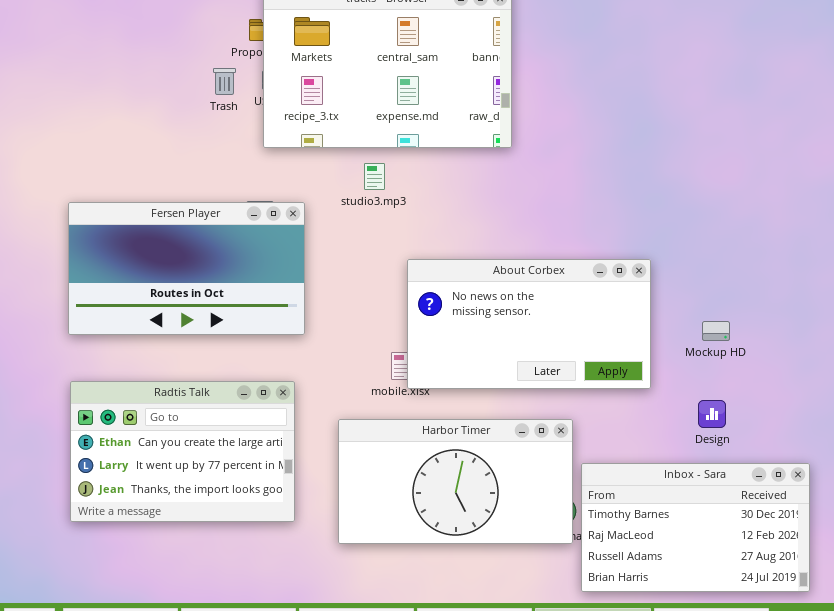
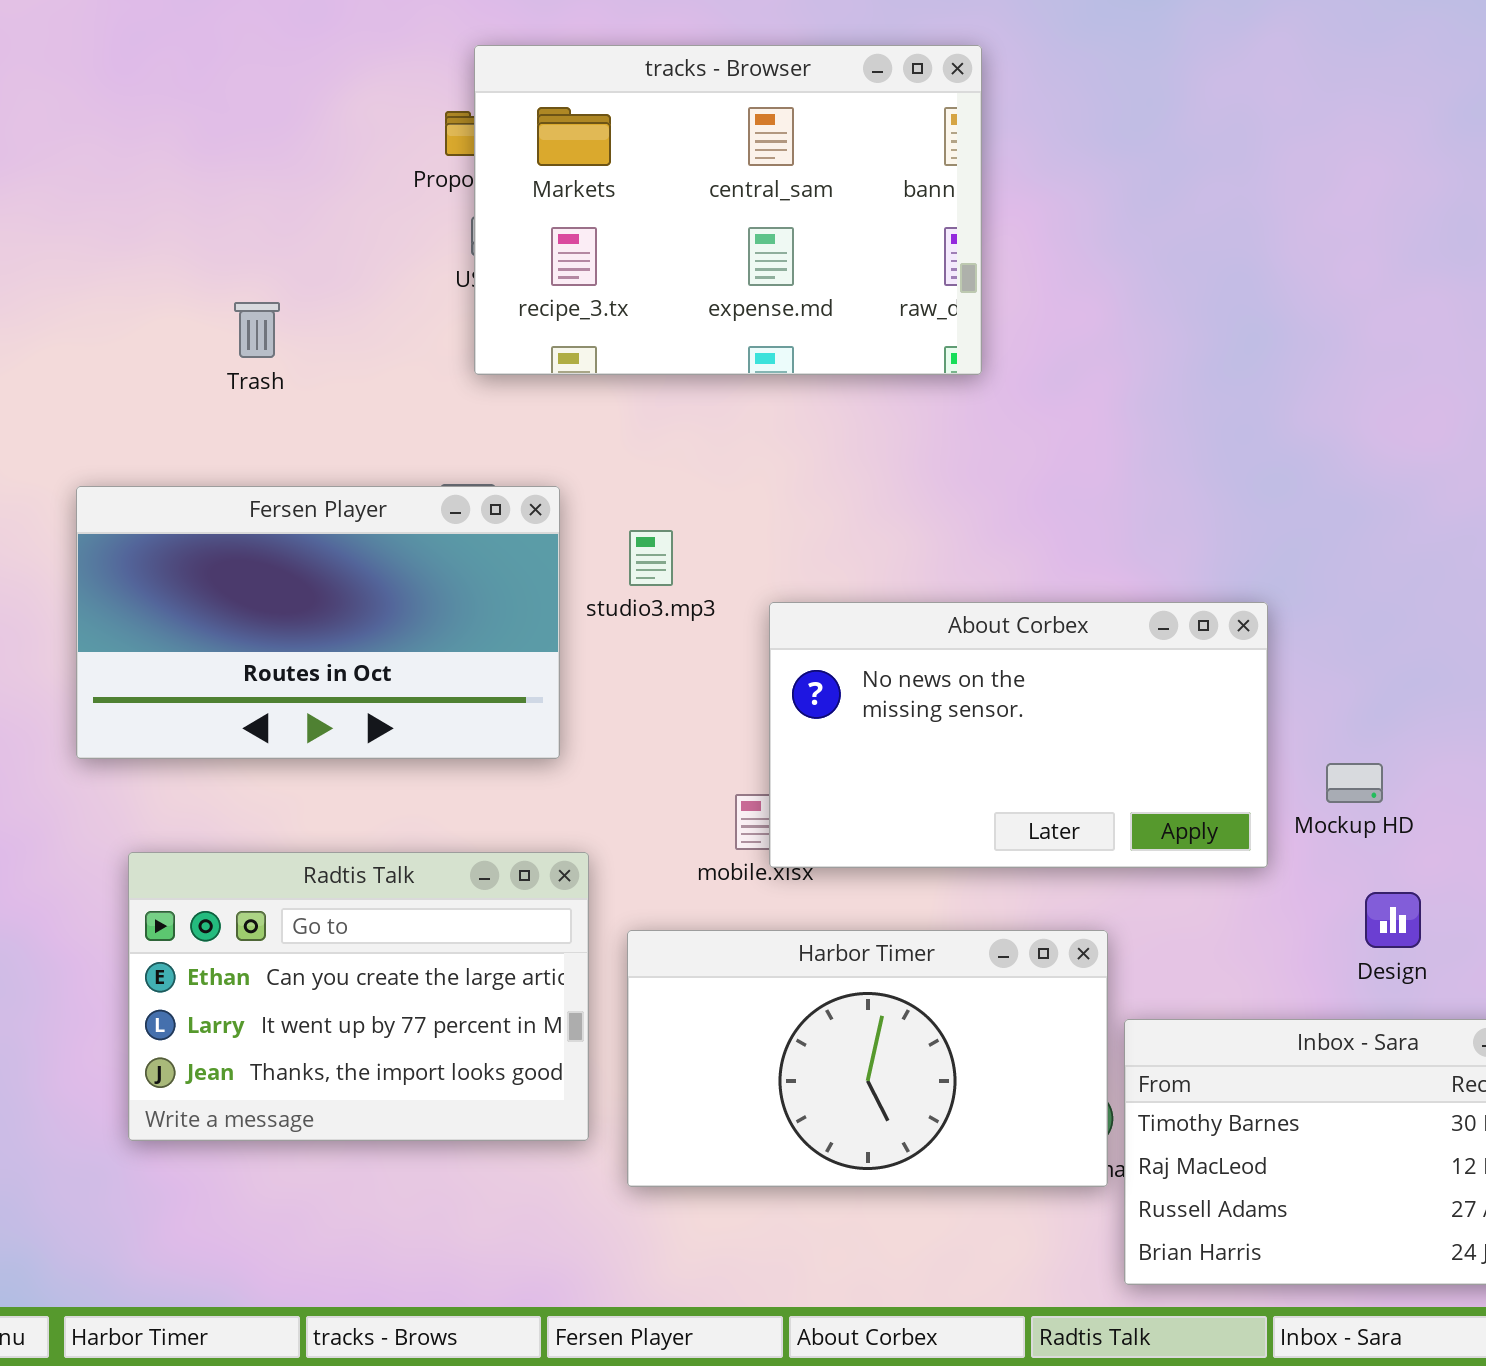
Trash: [213,68,236,95] -> [234,302,280,358], moved
studio3.mp3: [364,163,385,190] -> [629,530,673,586], moved
Mockup HD: [702,321,730,341] -> [1326,763,1383,803], moved
Radtis Talk: [70,381,295,522] -> [128,852,589,1141], moved

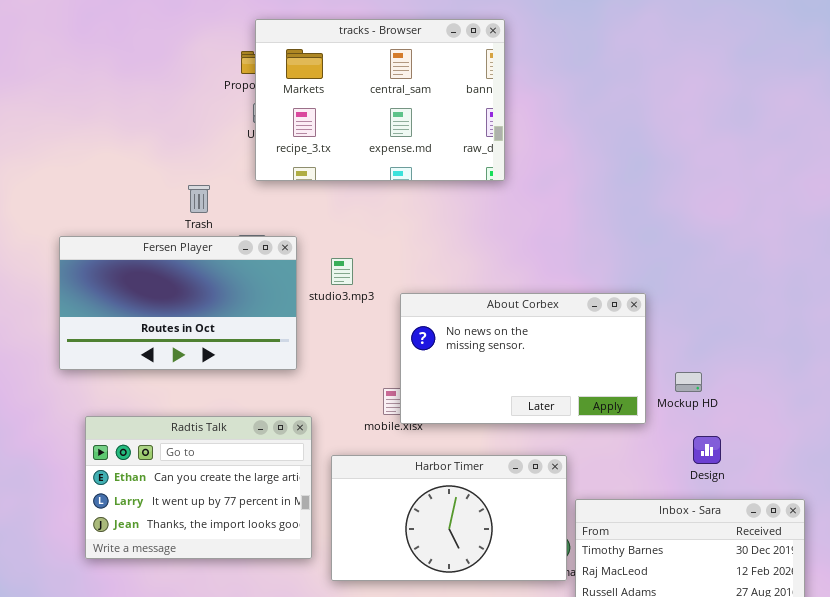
Trash: [234,302,280,358] -> [188,185,210,213], moved

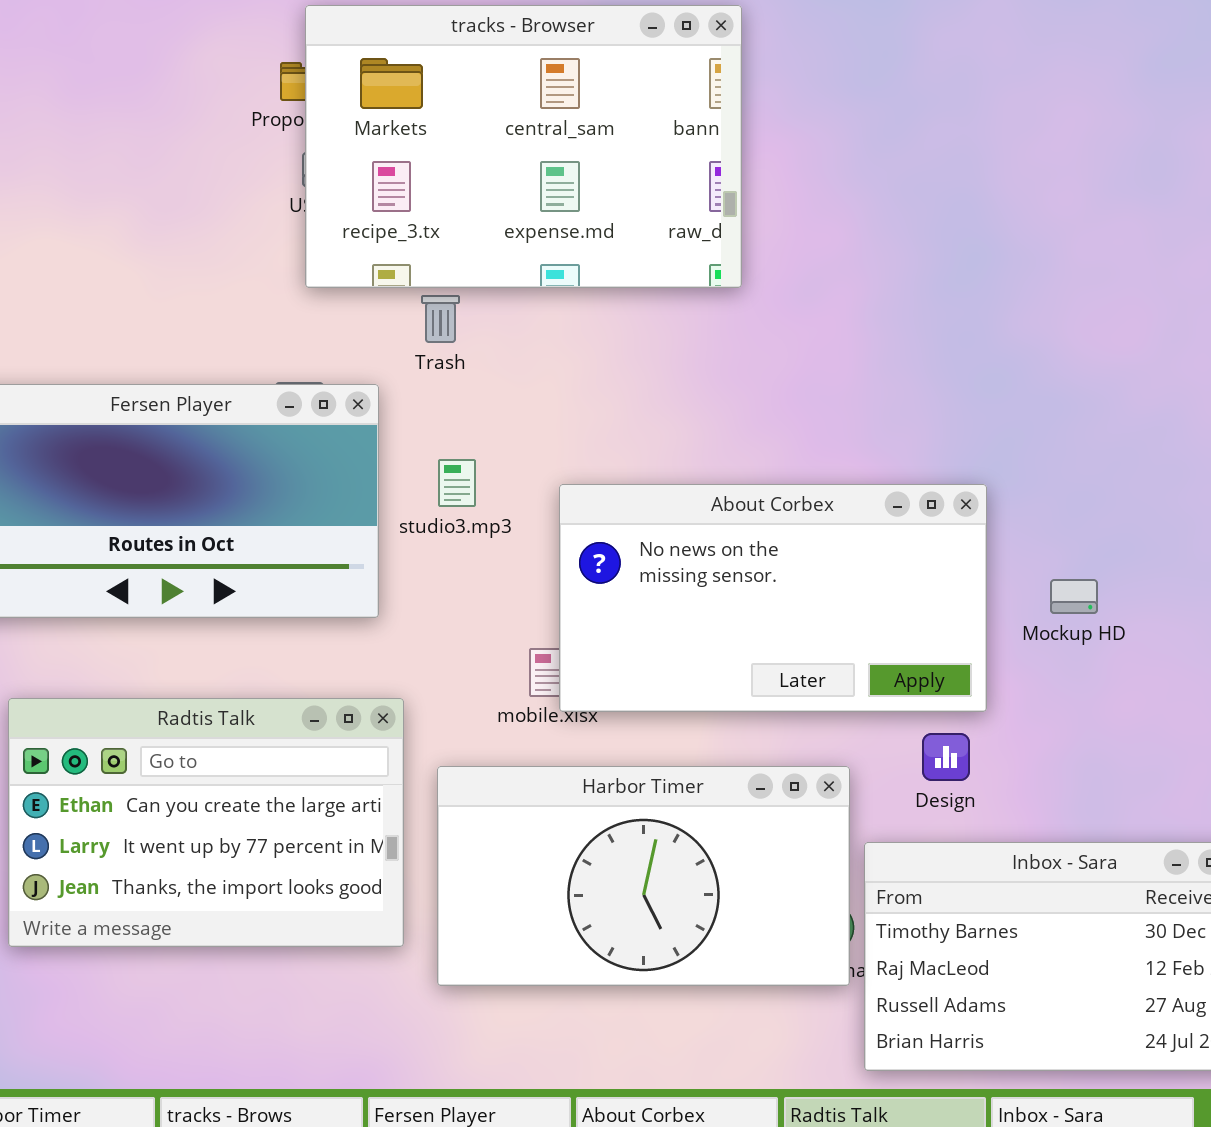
Trash: [188,185,210,213] -> [421,295,460,343], moved
studio3.mp3: [331,258,353,285] -> [438,459,476,507], moved
Mockup HD: [675,372,702,392] -> [1050,579,1098,614], moved
Design: [693,436,721,464] -> [922,733,970,781], moved

